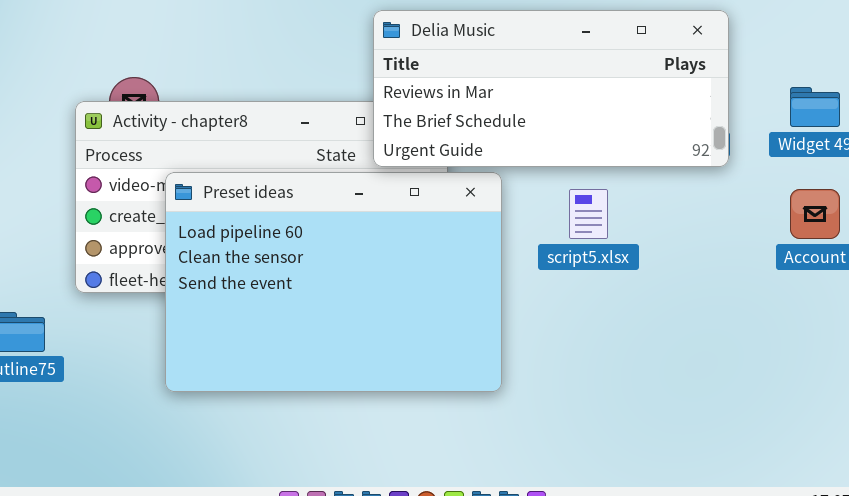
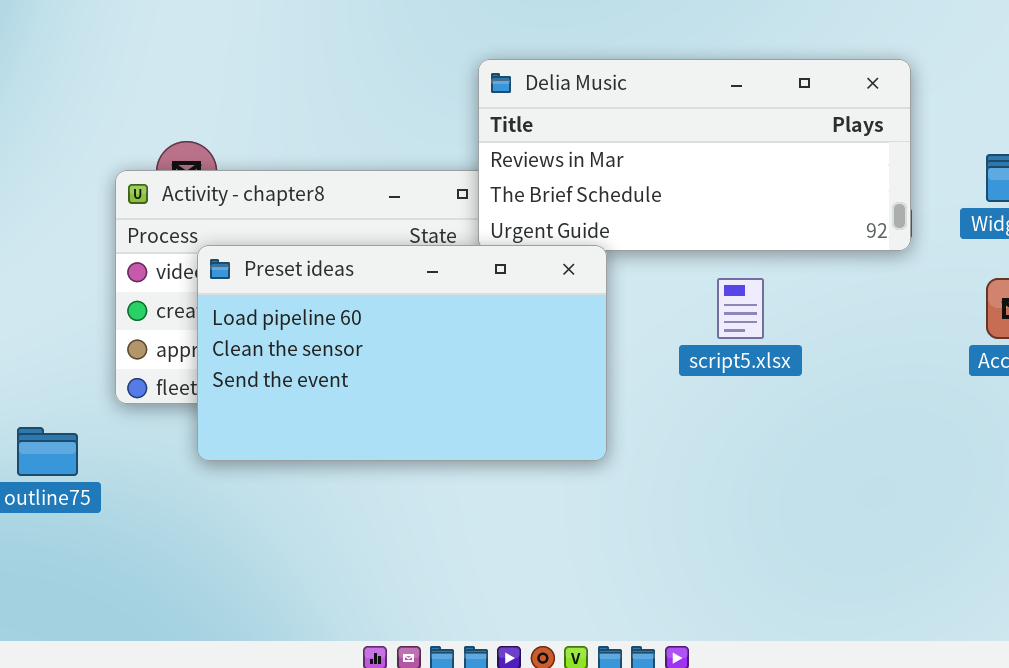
Preset ideas: [165,172,502,392] -> [197,245,607,461], moved, resized

